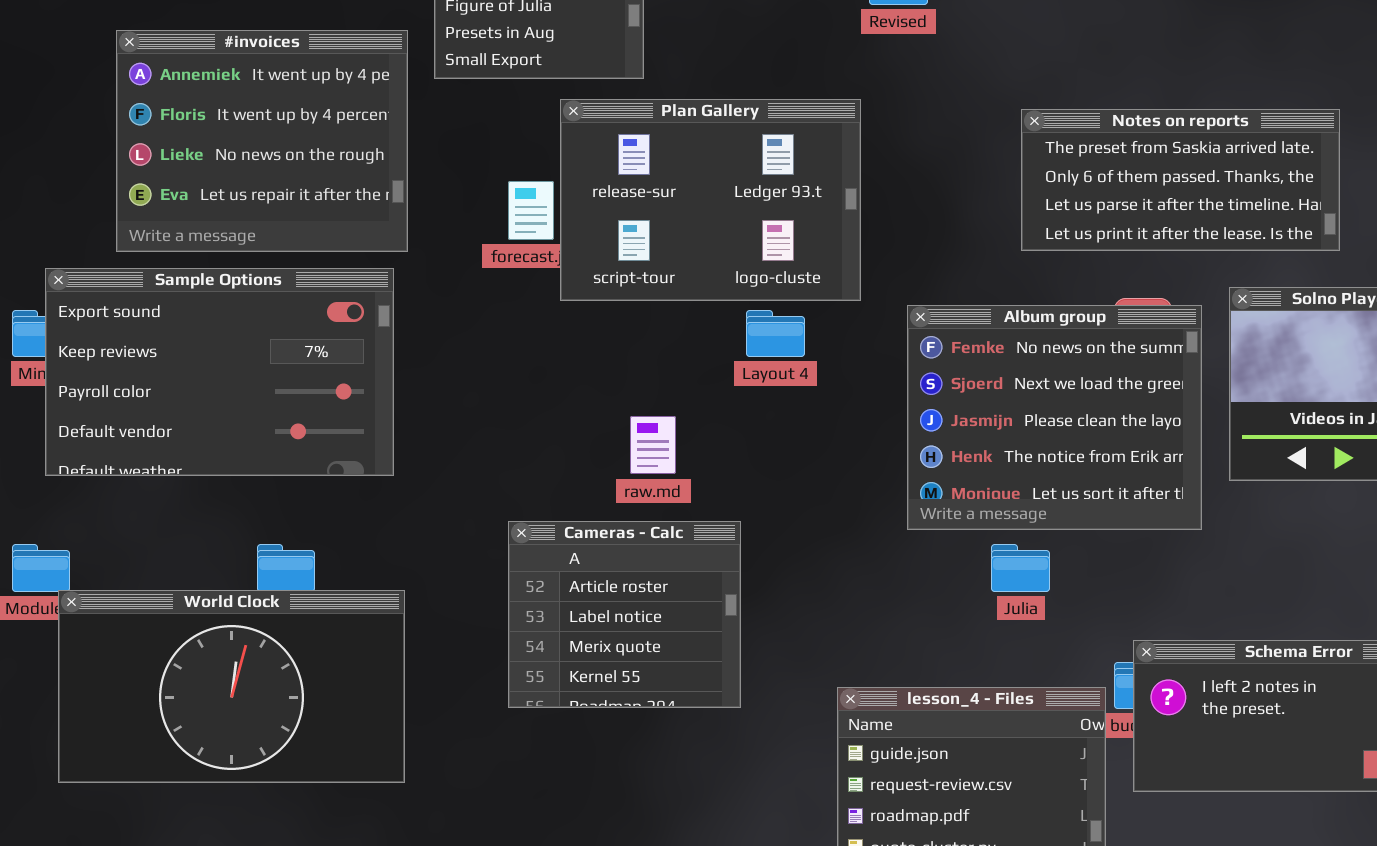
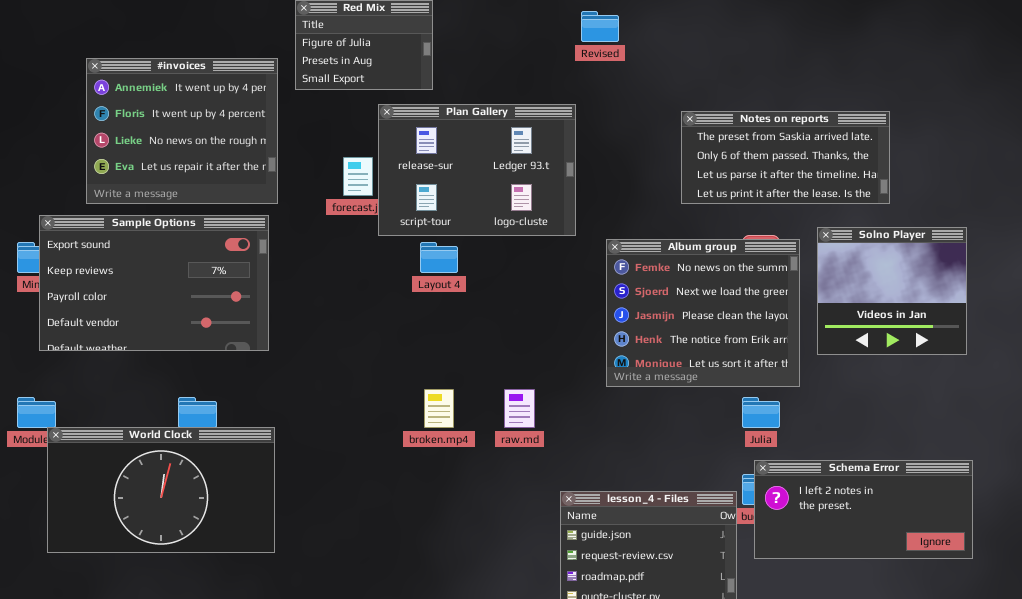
Layout 4: [746,310,805,357] -> [420,242,458,273], moved
raw.md: [630,416,676,474] -> [504,389,535,428], moved
Cameras - Calc: [508,521,741,708] -> none, closed
Julia: [991,544,1050,592] -> [742,397,780,428], moved

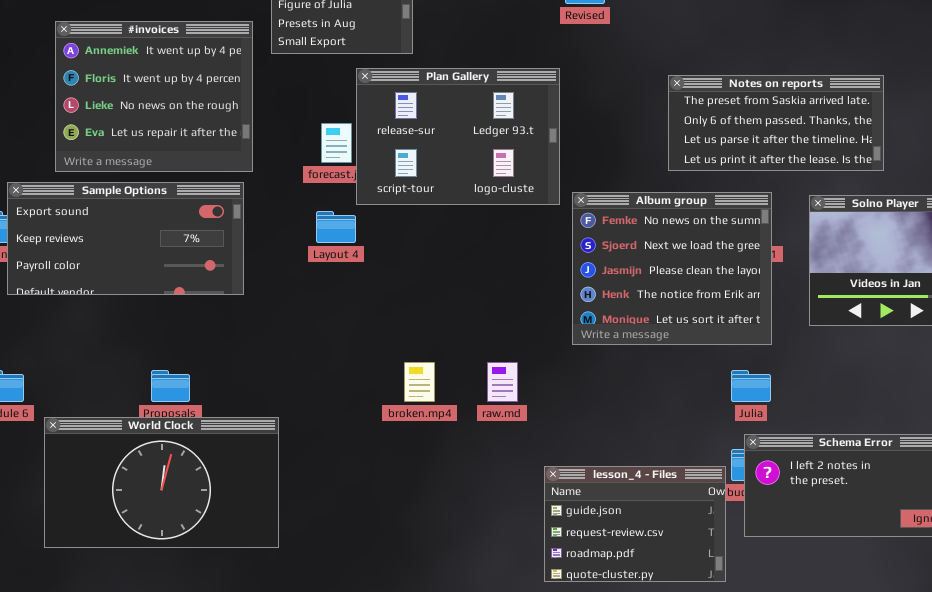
Sample Options: [39,215,269,351] -> [7,182,244,295], resized
Album group: [606,239,800,387] -> [572,192,772,345], moved
Layout 4: [420,242,458,273] -> [316,211,356,243], moved
World Clock: [47,427,275,553] -> [44,417,279,548], moved

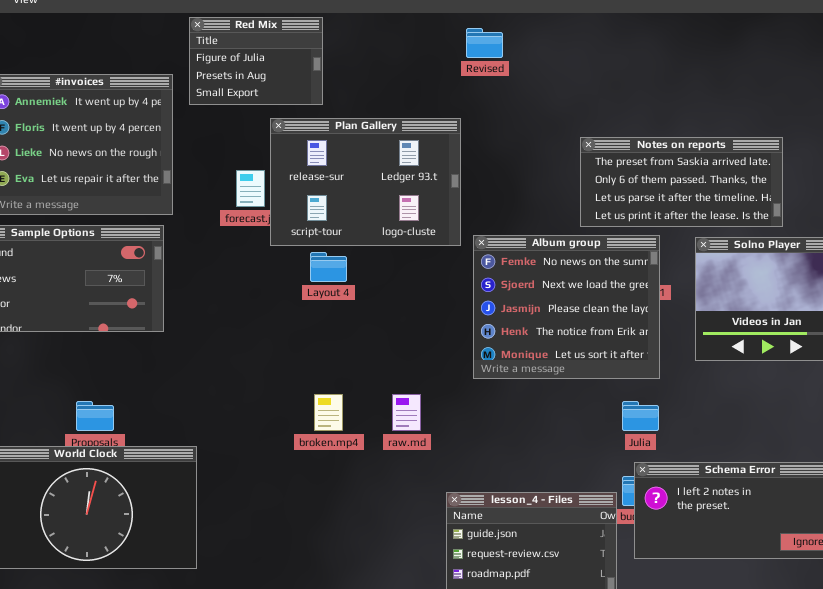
Notes on reports: [668,75,884,171] -> [580,137,783,227], moved
Layout 4: [316,211,356,243] -> [310,252,347,282], moved

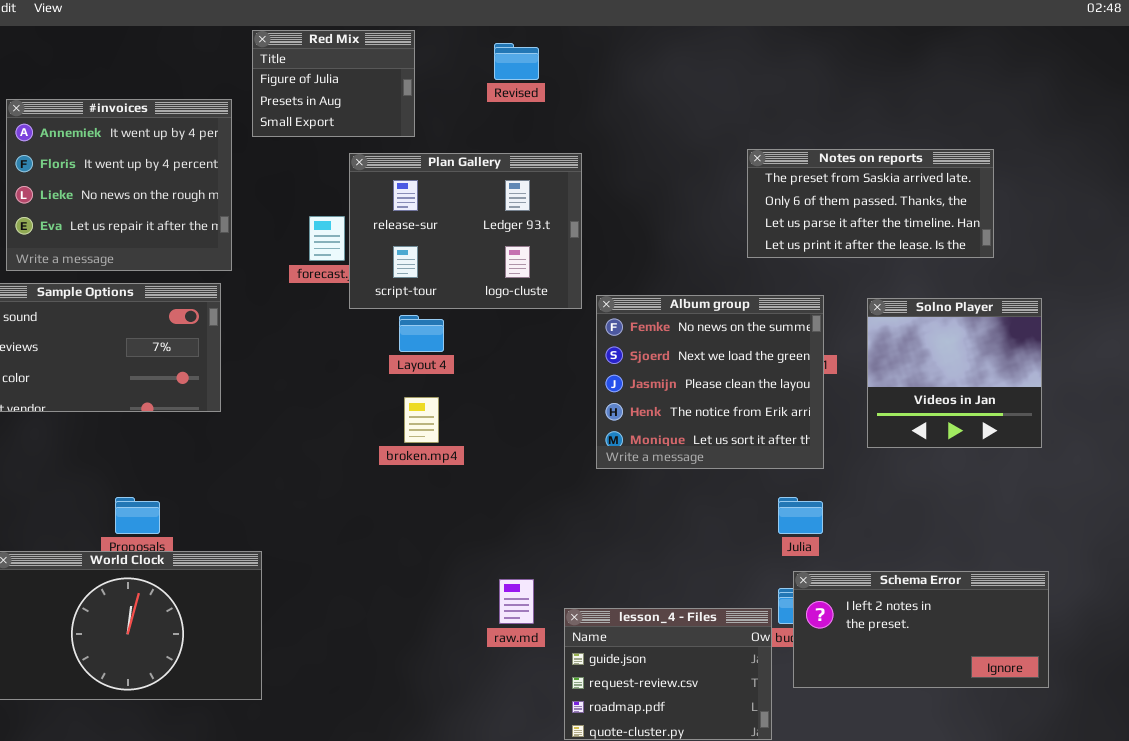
Revised: [466,28,503,58] -> [494,43,539,80], moved
Notes on reports: [580,137,783,227] -> [747,149,994,258], moved
broken.mp4: [314,394,343,431] -> [404,397,439,443], moved
raw.md: [392,394,421,431] -> [499,579,534,624], moved

